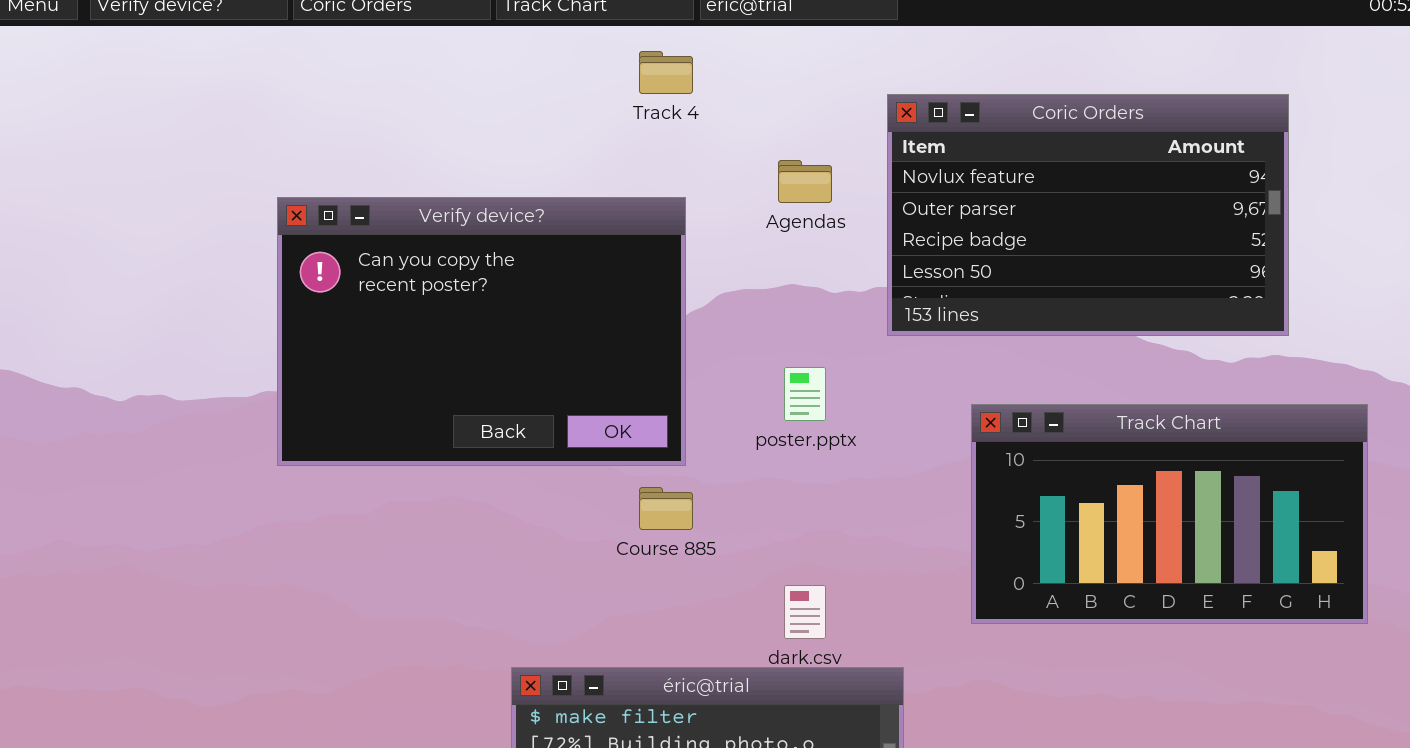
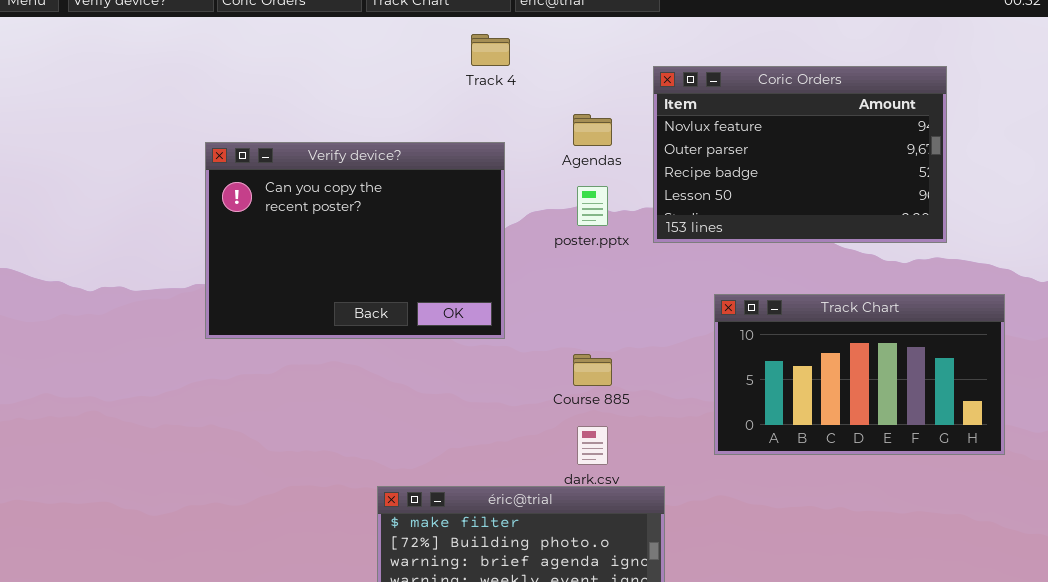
poster.pptx: [784,367,826,421] -> [577,186,608,226], moved
Course 885: [639,487,693,530] -> [573,354,612,386], moved

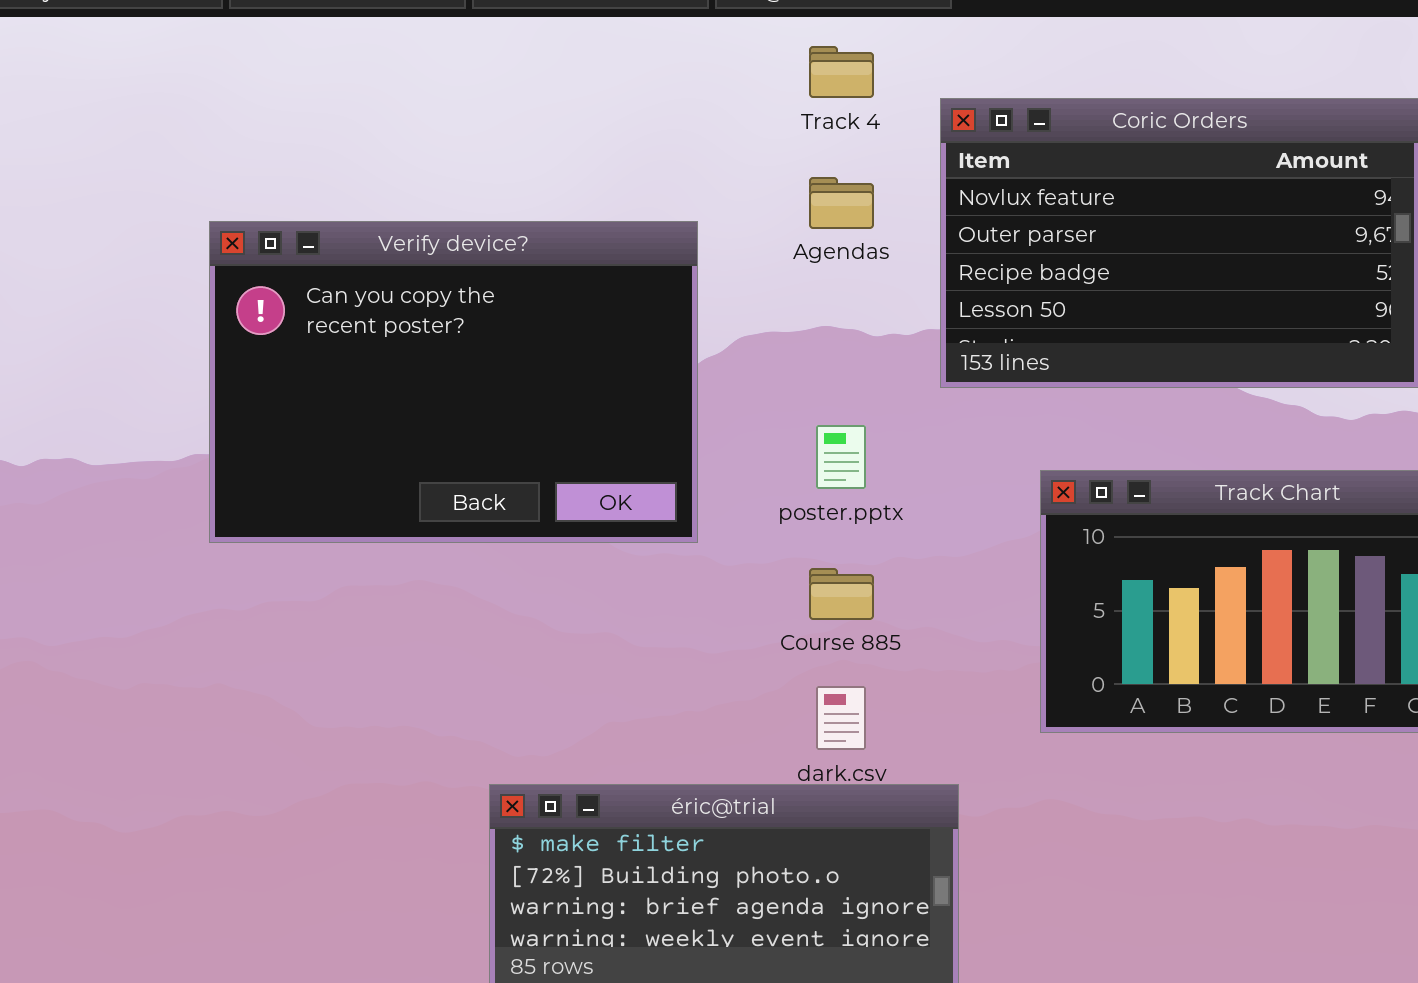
Track 4: [471,34,510,66] -> [809,46,874,98], moved
poster.pptx: [577,186,608,226] -> [816,425,866,489], moved

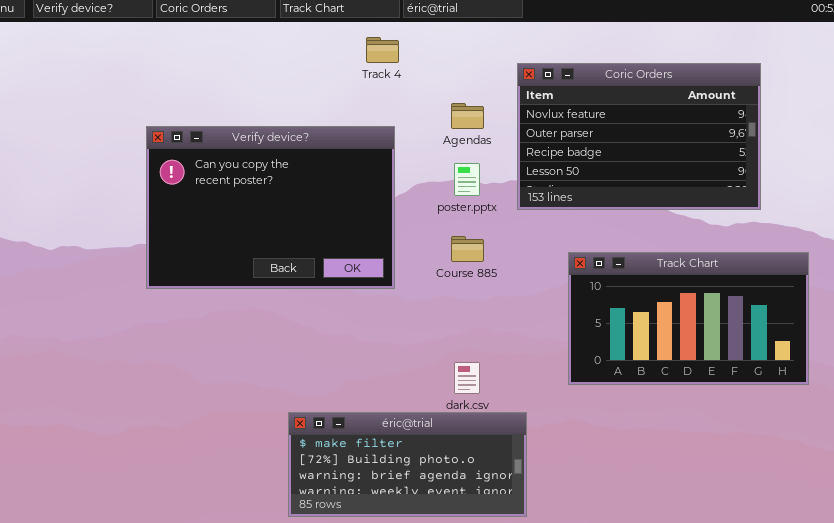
Track 4: [809,46,874,98] -> [366,37,399,63], moved
poster.pptx: [816,425,866,489] -> [454,163,480,196], moved
Course 885: [809,568,874,620] -> [451,236,484,262], moved

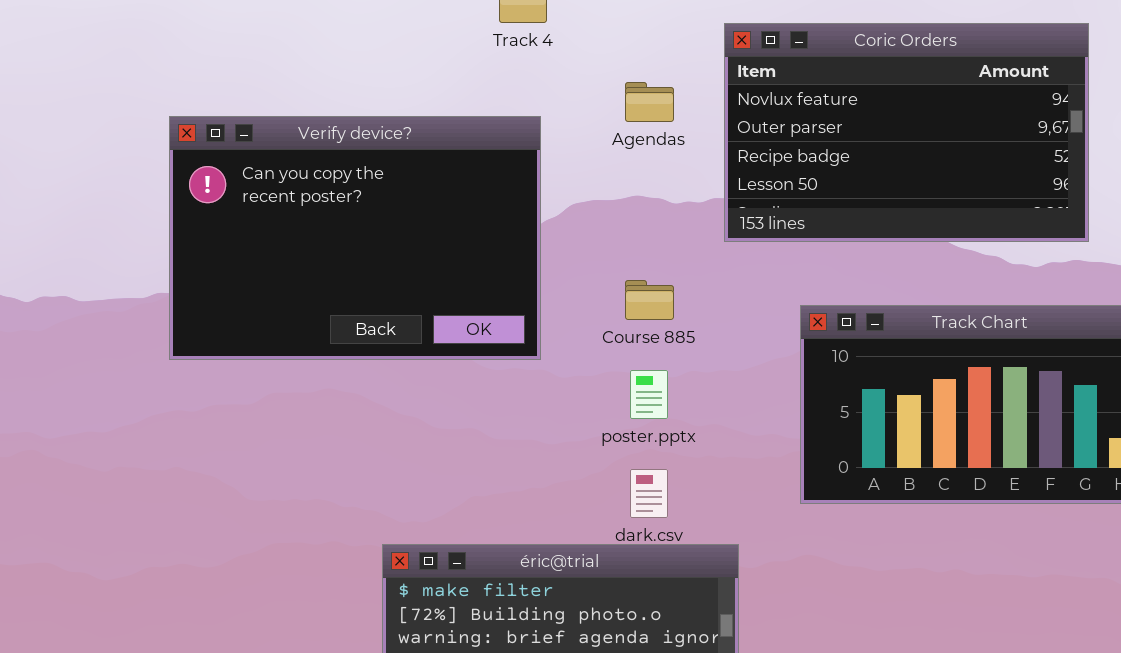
poster.pptx: [454,163,480,196] -> [630,370,668,419], moved

